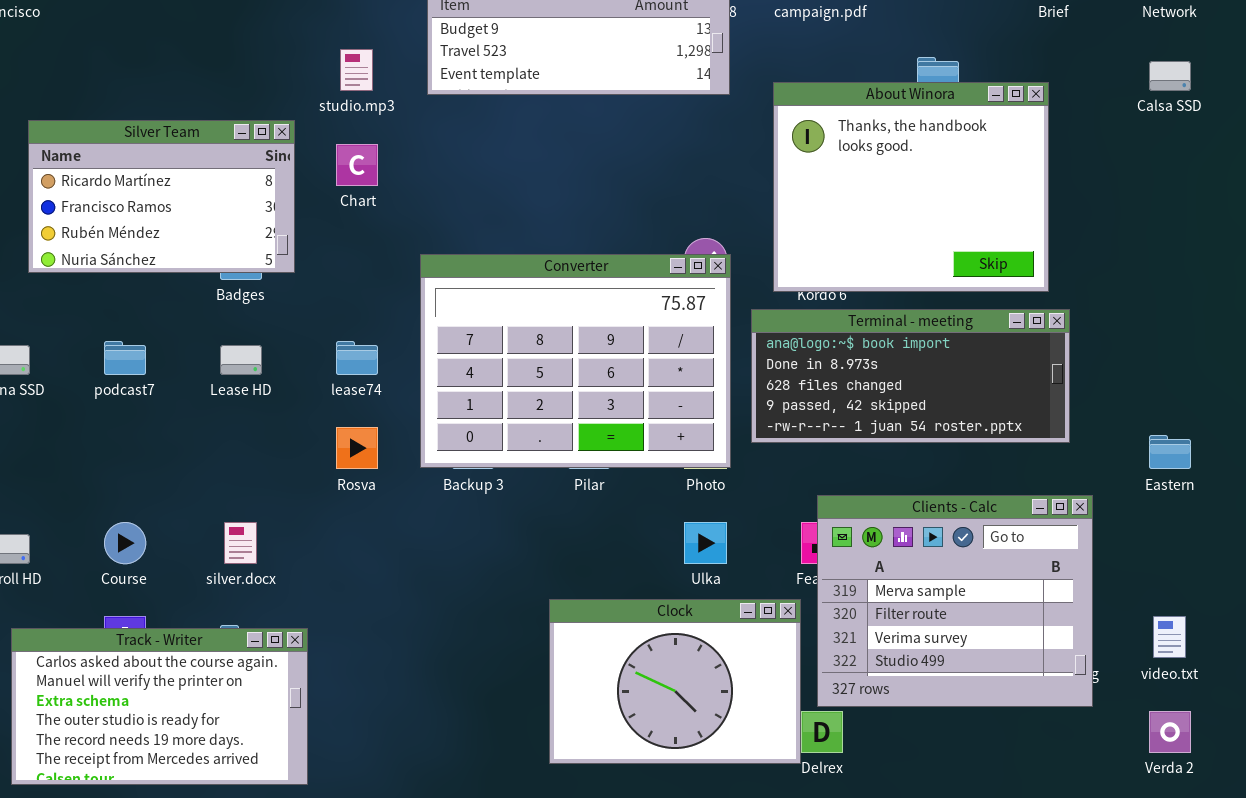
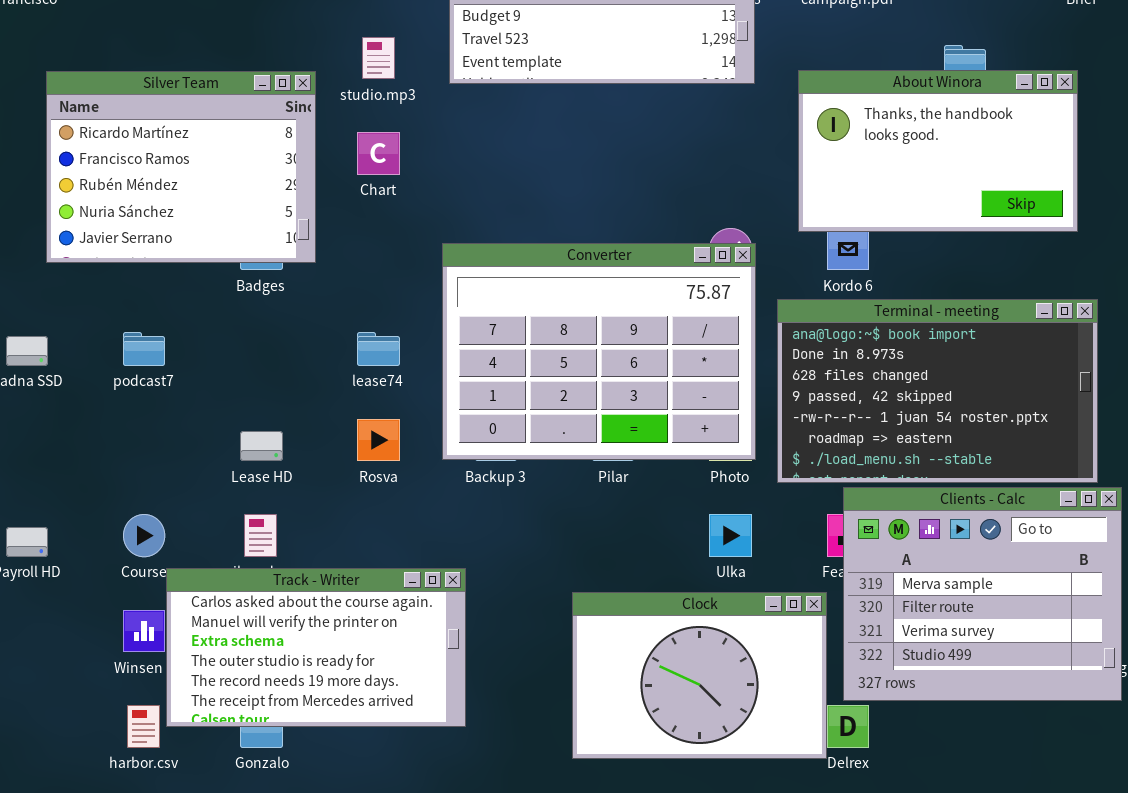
About Winora: [773,82,1049,292] -> [798,70,1078,232], resized
Silver Team: [28,120,295,273] -> [46,71,316,263], resized
Terminal - meeting: [751,309,1070,443] -> [777,299,1098,483], resized
Lease HD: [220,345,262,375] -> [240,431,283,461], moved
Track - Writer: [11,628,308,785] -> [166,568,466,727], moved

